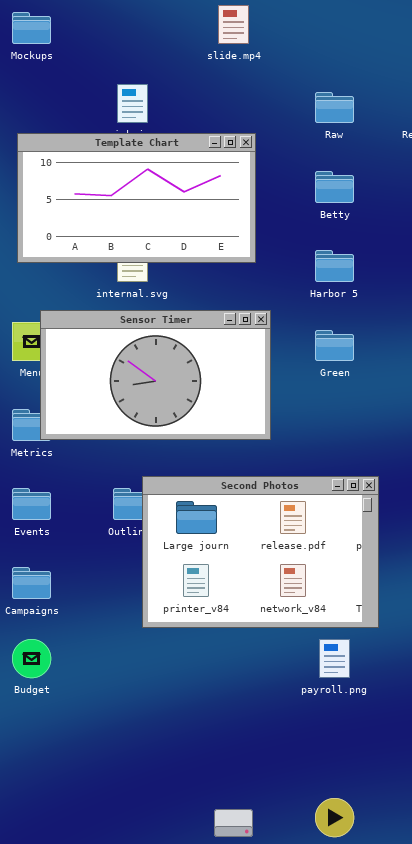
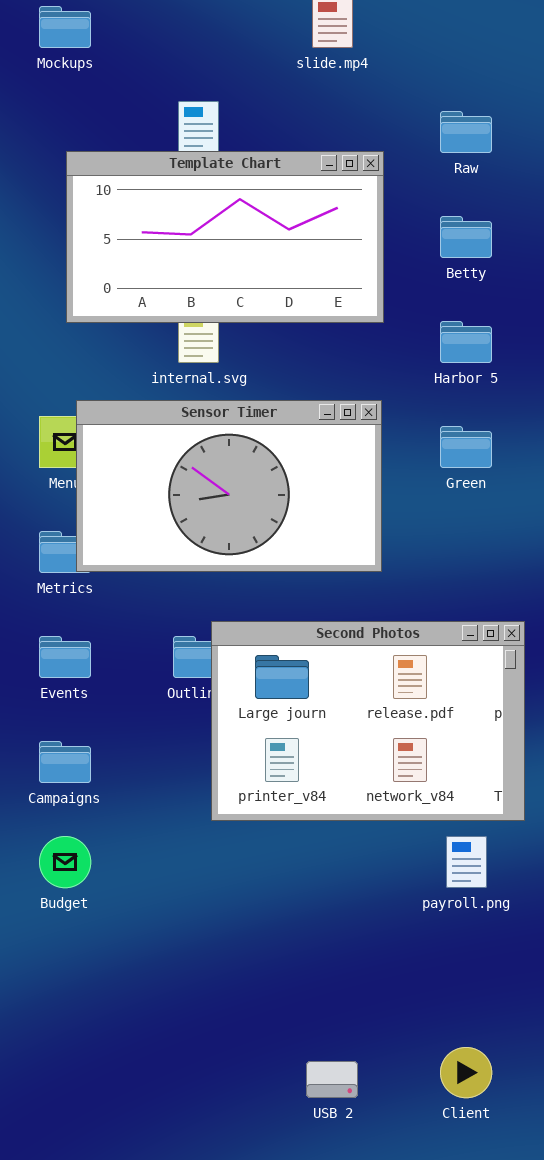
Template Chart: [17,133,256,263] -> [66,151,384,323], moved

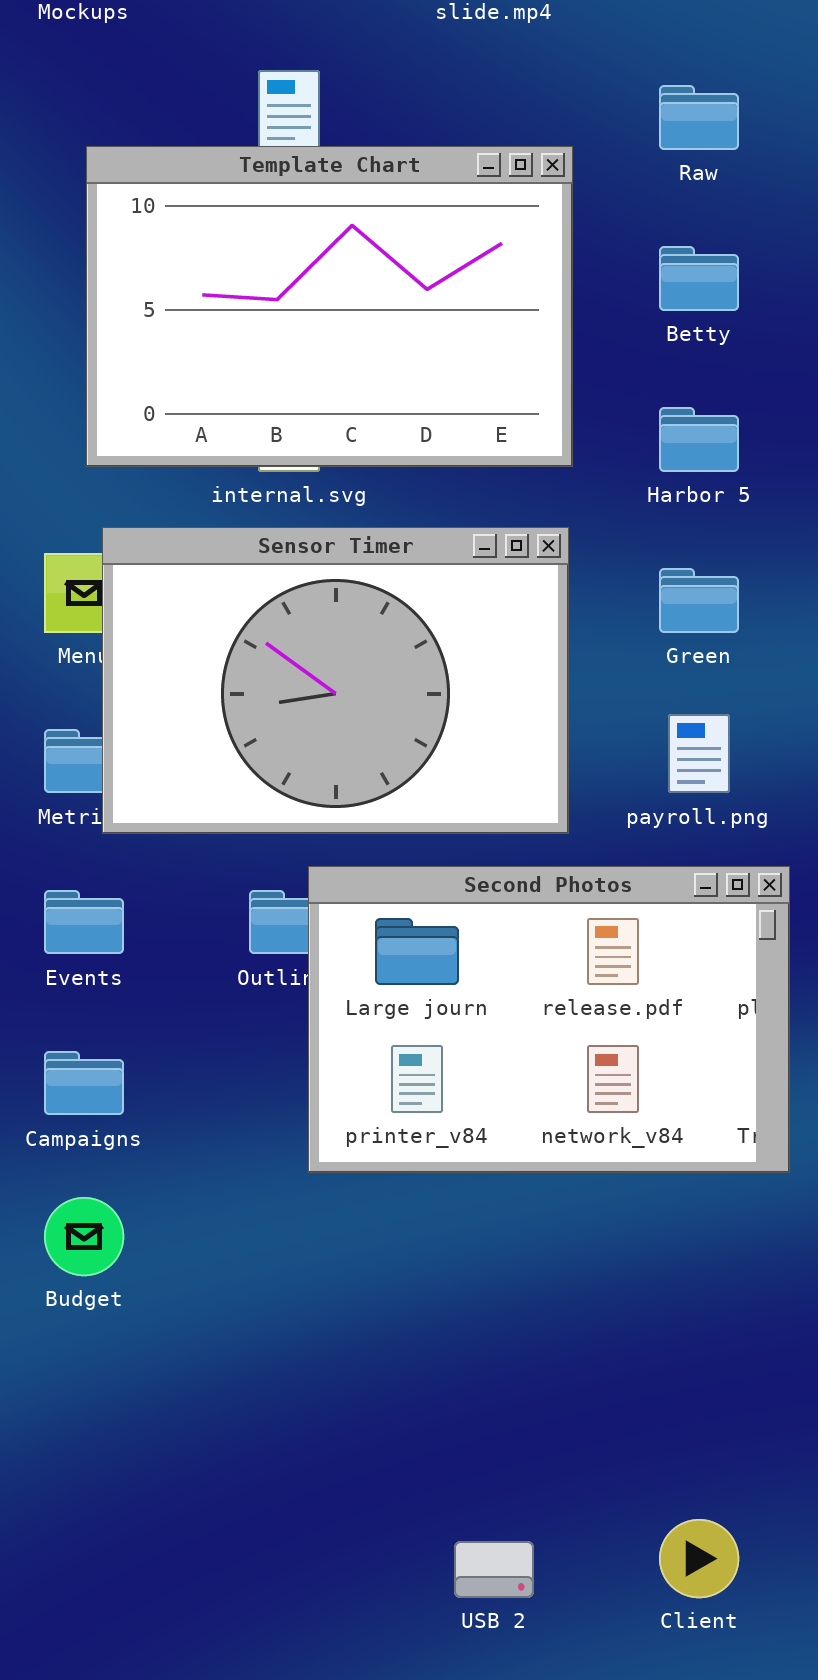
Template Chart: [66,151,384,323] -> [86,146,573,467], resized
Sensor Timer: [76,400,382,572] -> [102,527,569,834], resized
payroll.png: [446,836,487,888] -> [668,714,730,793], moved

